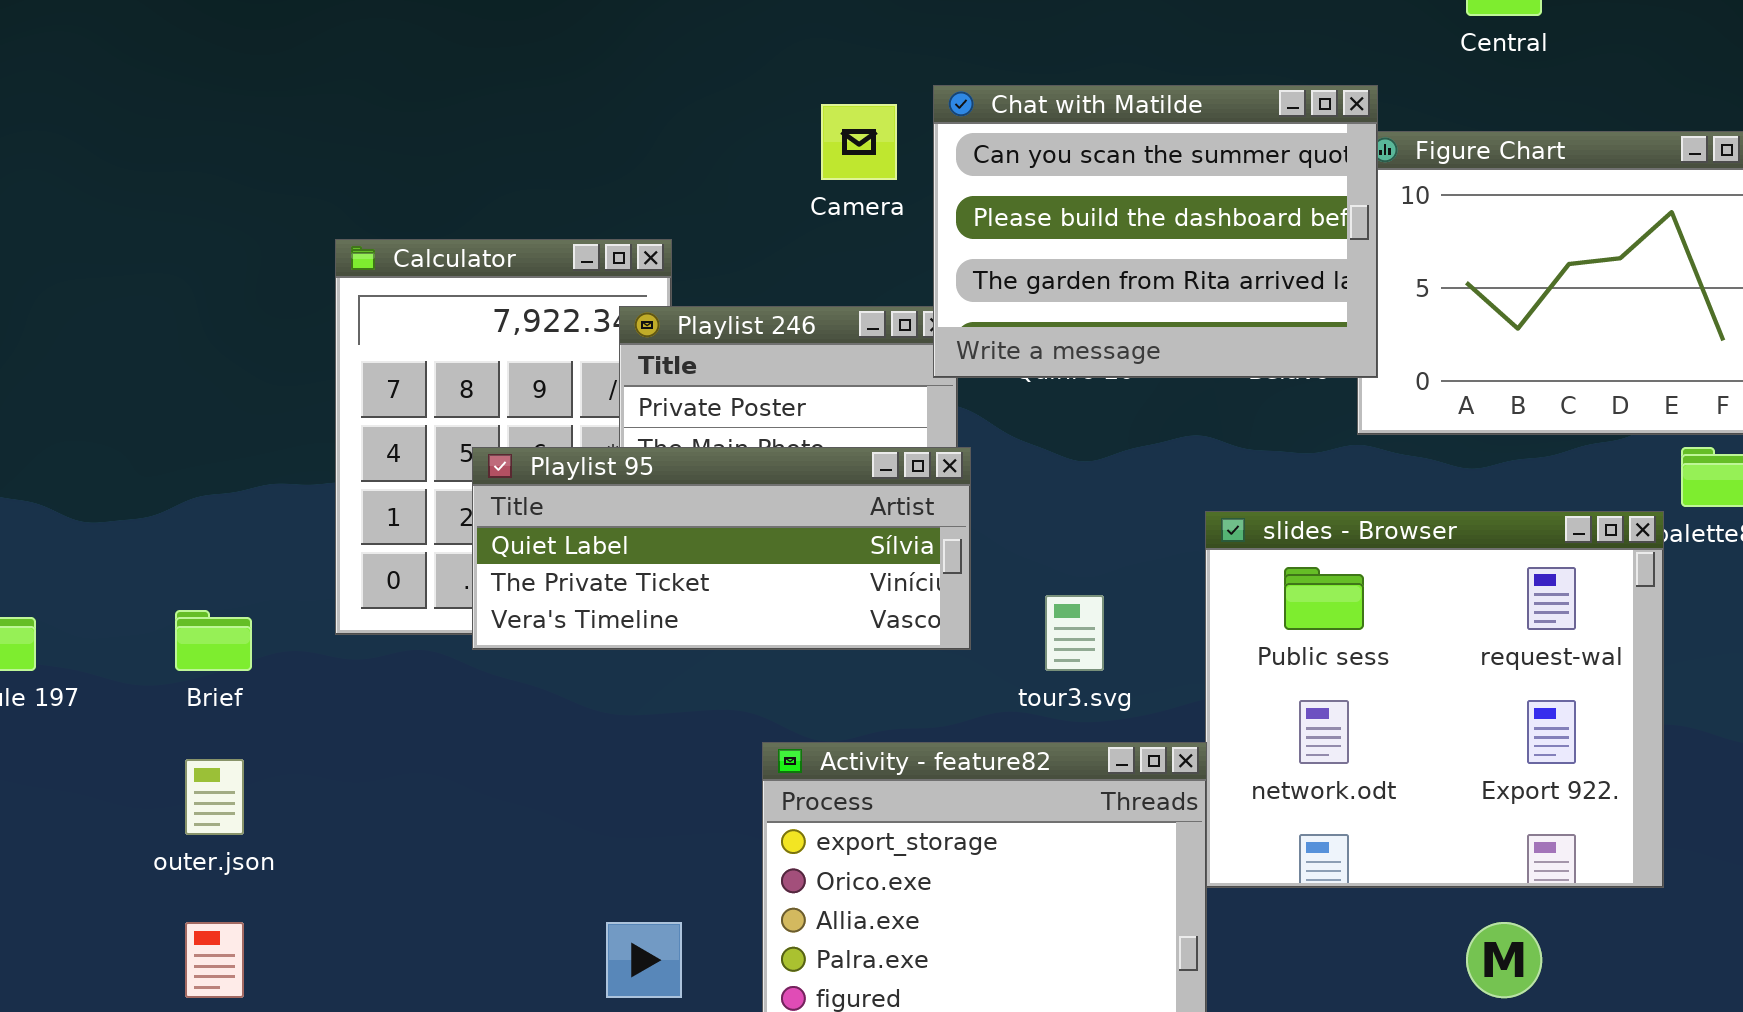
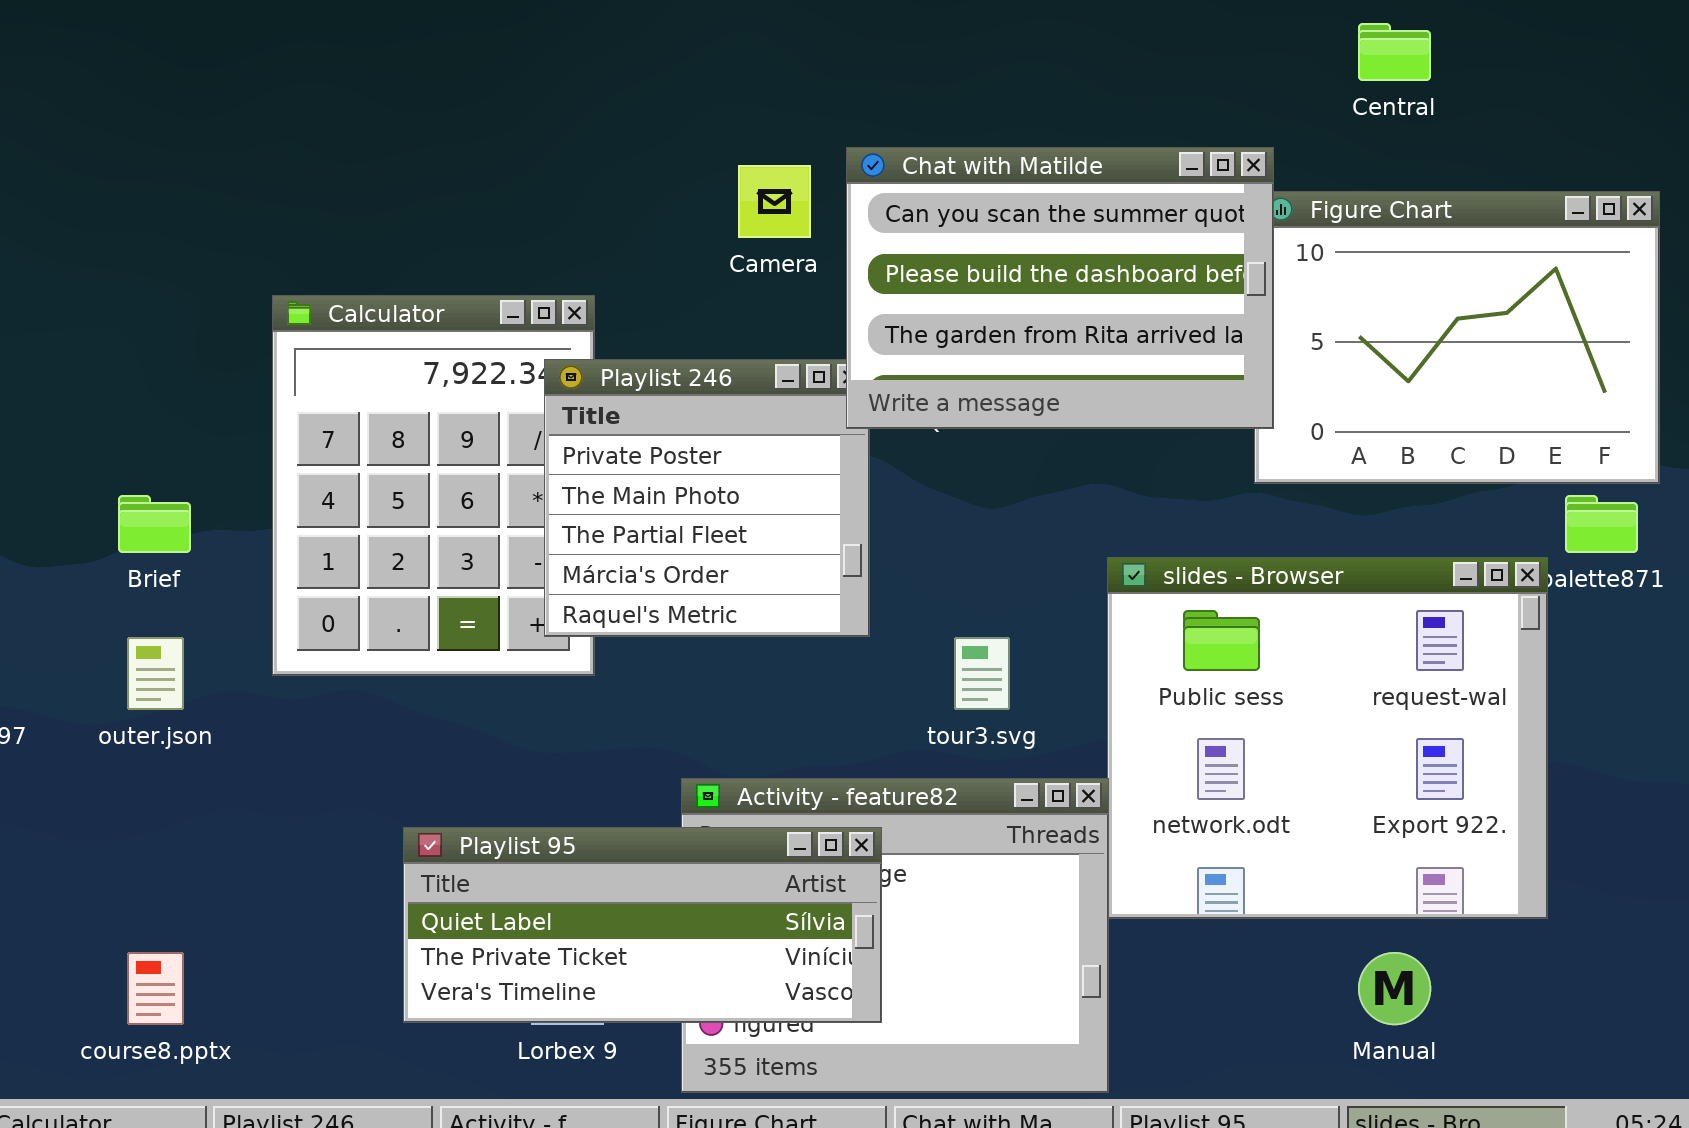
Playlist 95: [472,447,971,650] -> [403,827,882,1023], moved
Brief: [175,610,252,671] -> [118,495,191,553], moved
outer.json: [185,759,244,835] -> [127,637,184,710], moved

